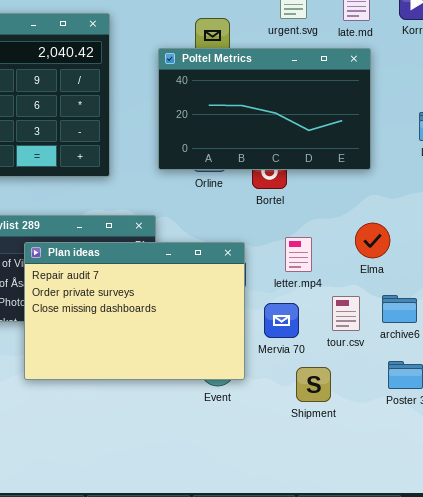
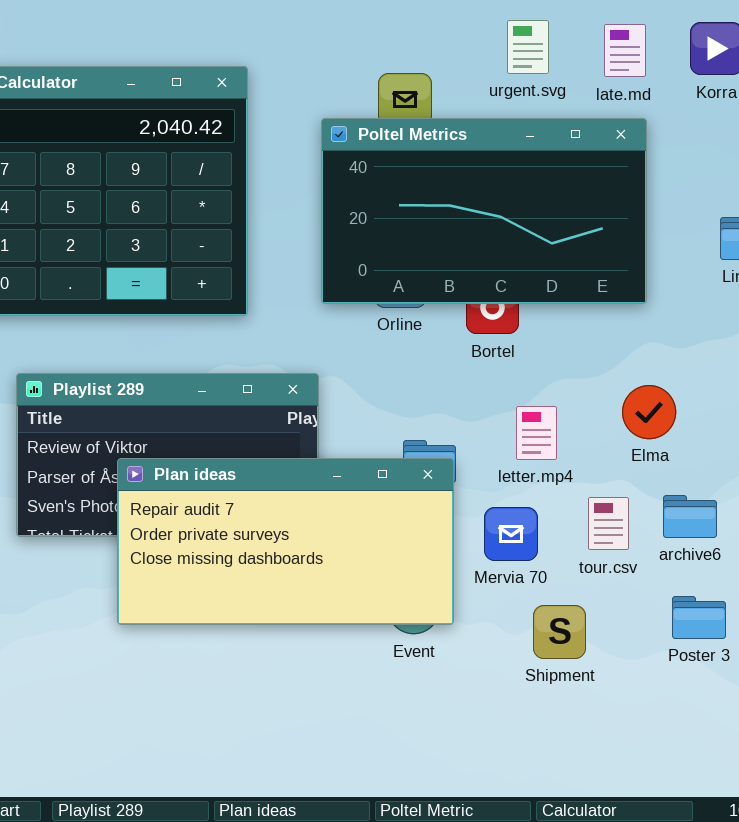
Plan ideas: [24,242,245,380] -> [117,458,454,625], resized

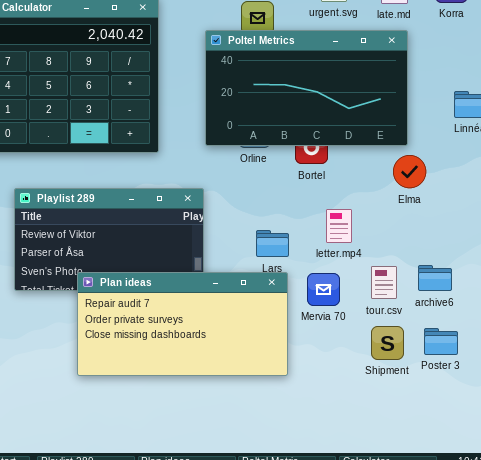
Elma: [622,385,676,439] -> [393,155,426,188], moved
Plan ideas: [117,458,454,625] -> [77,272,288,376], moved
Shipment: [533,605,586,659] -> [371,326,404,360], moved

